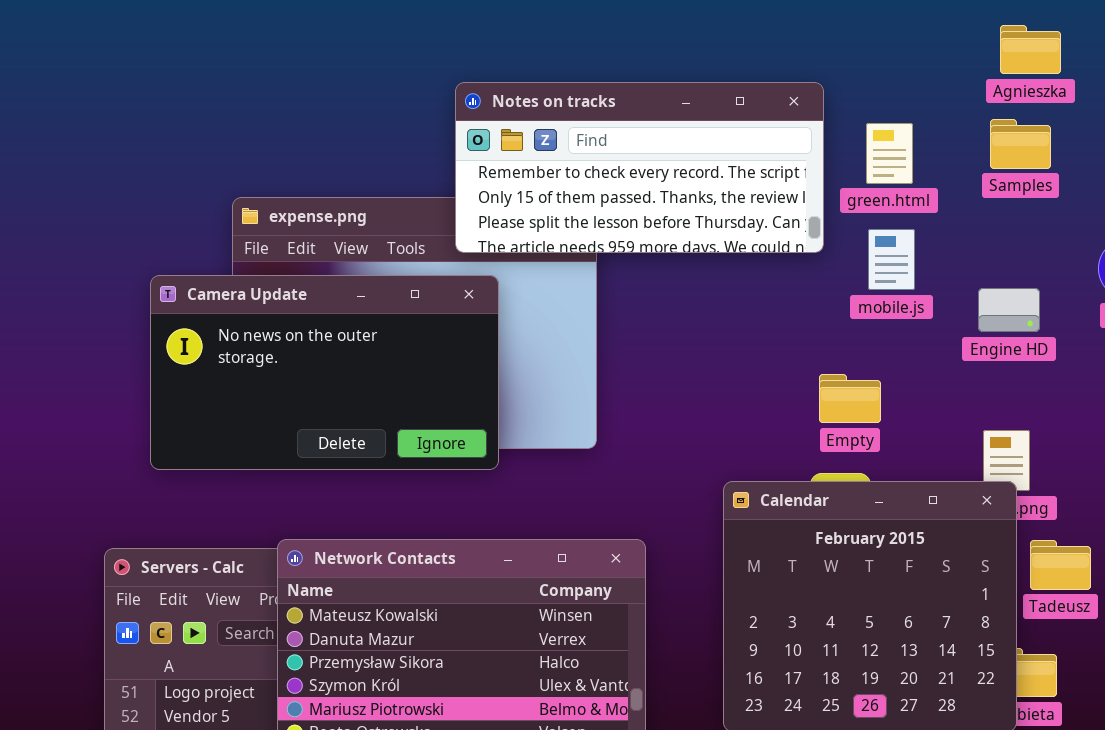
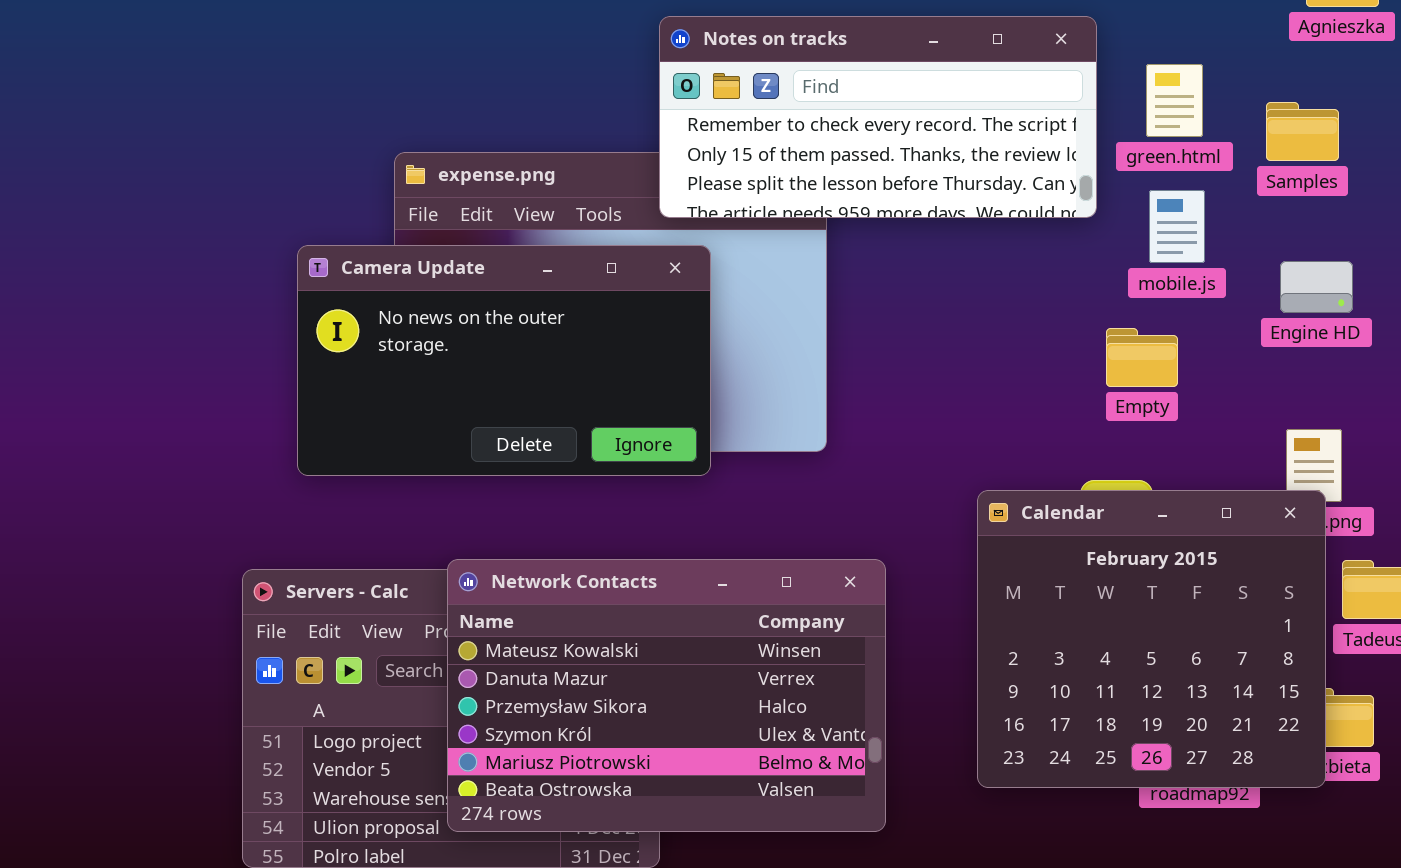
Samples: [990,119,1051,169] -> [1266,102,1339,161], moved
Empty: [819,374,881,423] -> [1106,328,1178,387], moved

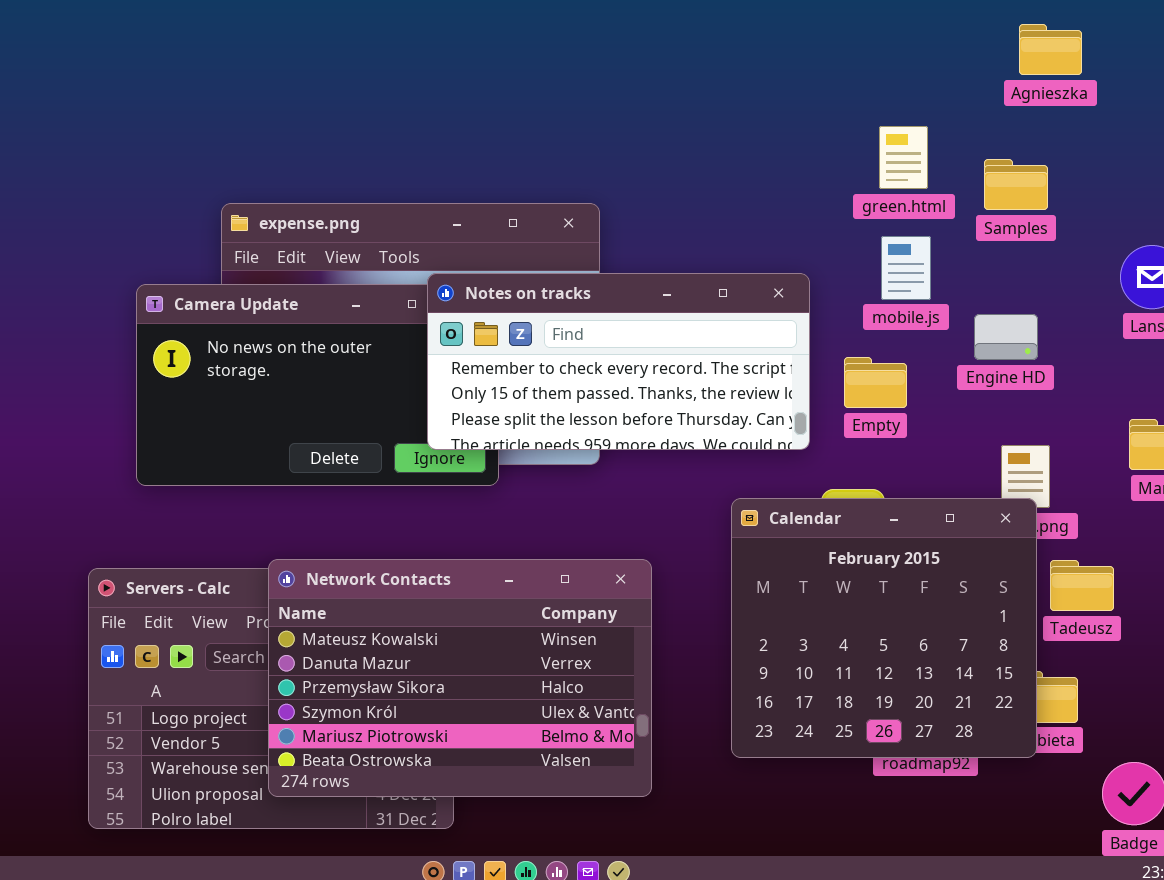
Notes on tracks: [659,16,1097,218] -> [427,273,810,450], moved
Engine HD: [1280,261,1353,313] -> [974,314,1038,360], moved

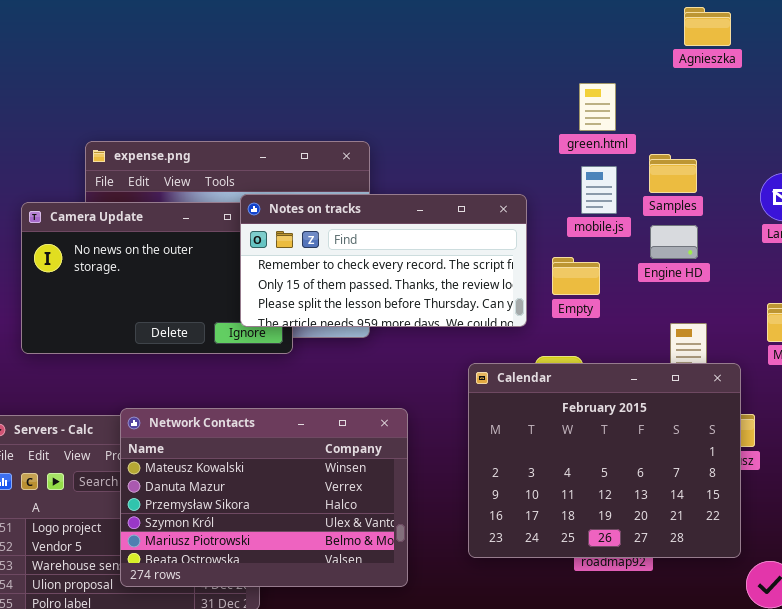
Samples: [984,159,1048,210] -> [649,154,697,193], moved
Calendar: [731,498,1037,758] -> [468,363,741,558], resized

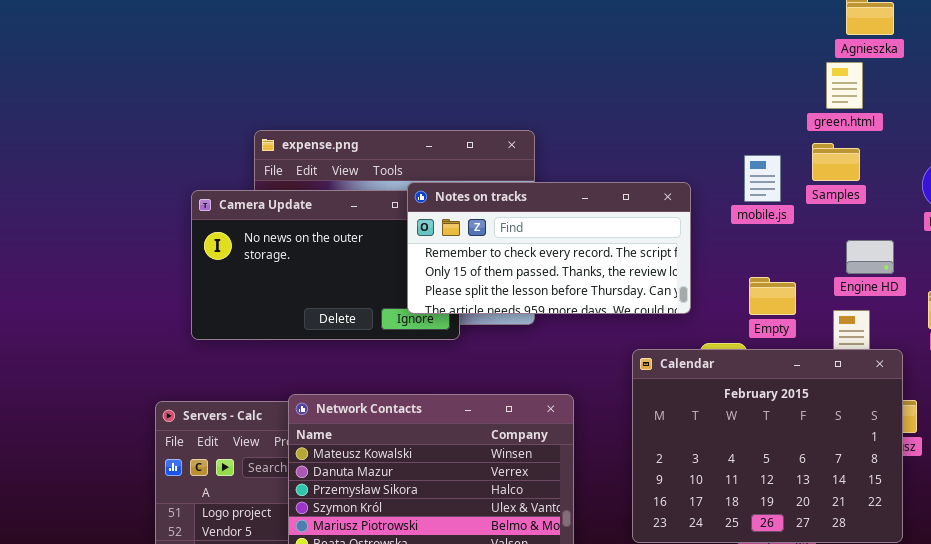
green.html: [579,83,616,131] -> [826,62,863,109], moved
Engine HD: [650,225,698,259] -> [846,240,894,274], moved
Empty: [552,257,600,295] -> [749,277,796,315], moved

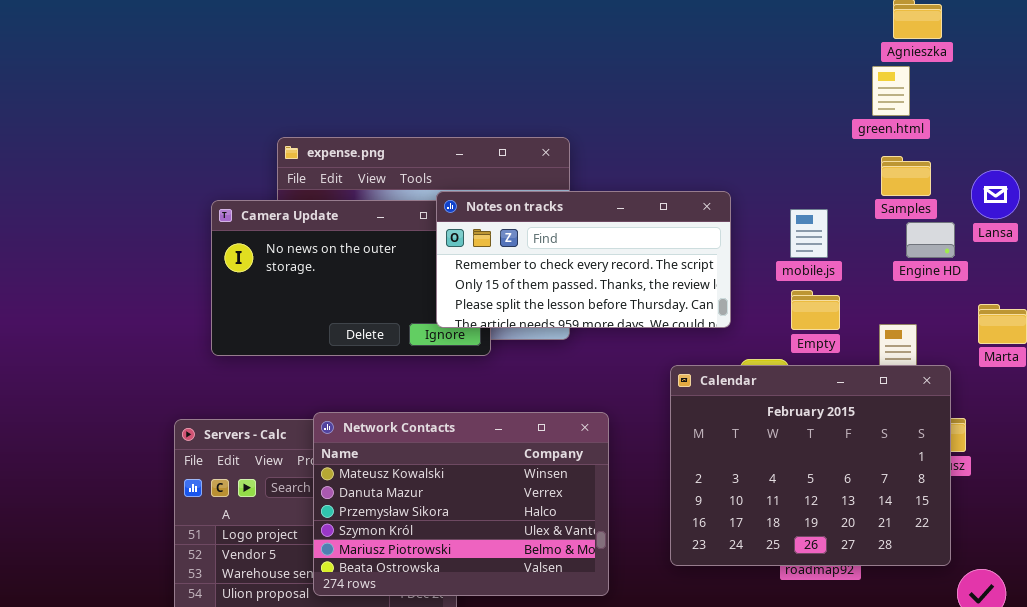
Samples: [812,143,860,181] -> [881,156,931,196], moved
mobile.js: [744,155,781,202] -> [790,209,828,258], moved
Engine HD: [846,240,894,274] -> [906,222,955,258], moved

